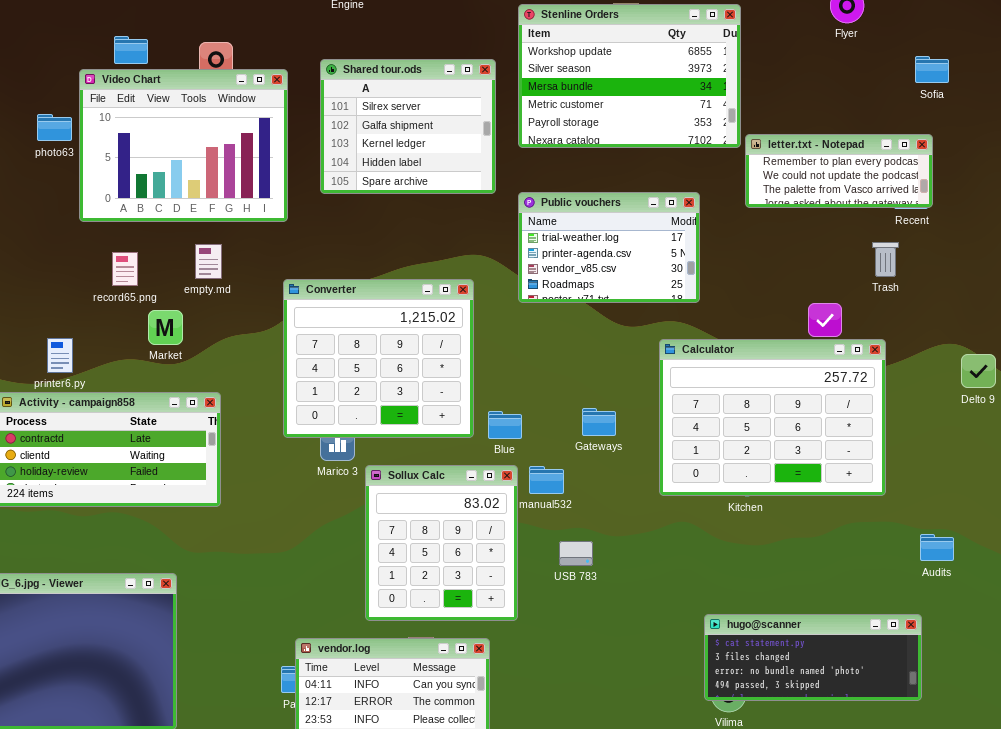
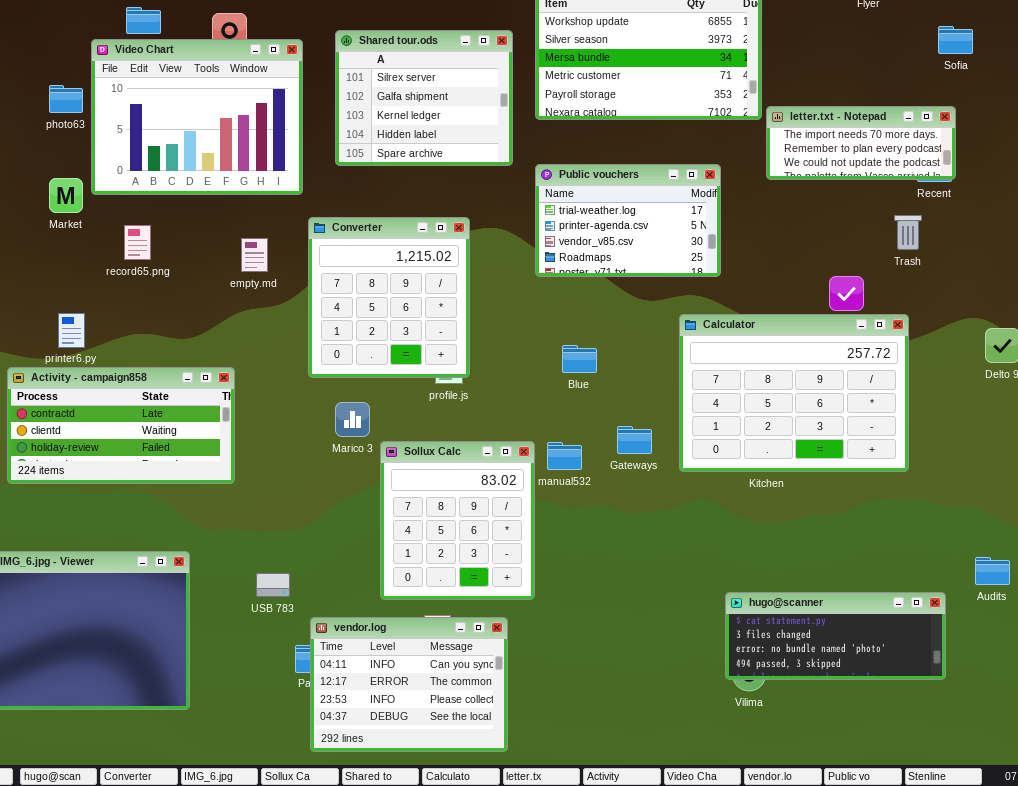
letter.txt - Notepad: [745,134,933,208] -> [766,106,956,180], scrolled up 1 row
empty.md: [195,244,222,279] -> [241,238,268,272], moved
Converter: [283,279,474,438] -> [308,217,470,378], moved, resized
Market: [148,310,183,345] -> [49,178,83,213], moved
Gateways: [582,408,616,436] -> [617,426,652,454], moved
Blue: [488,411,522,439] -> [562,345,597,373], moved
Audits: [920,534,954,561] -> [975,557,1010,585], moved
USB 783: [559,541,593,566] -> [256,573,290,597], moved

